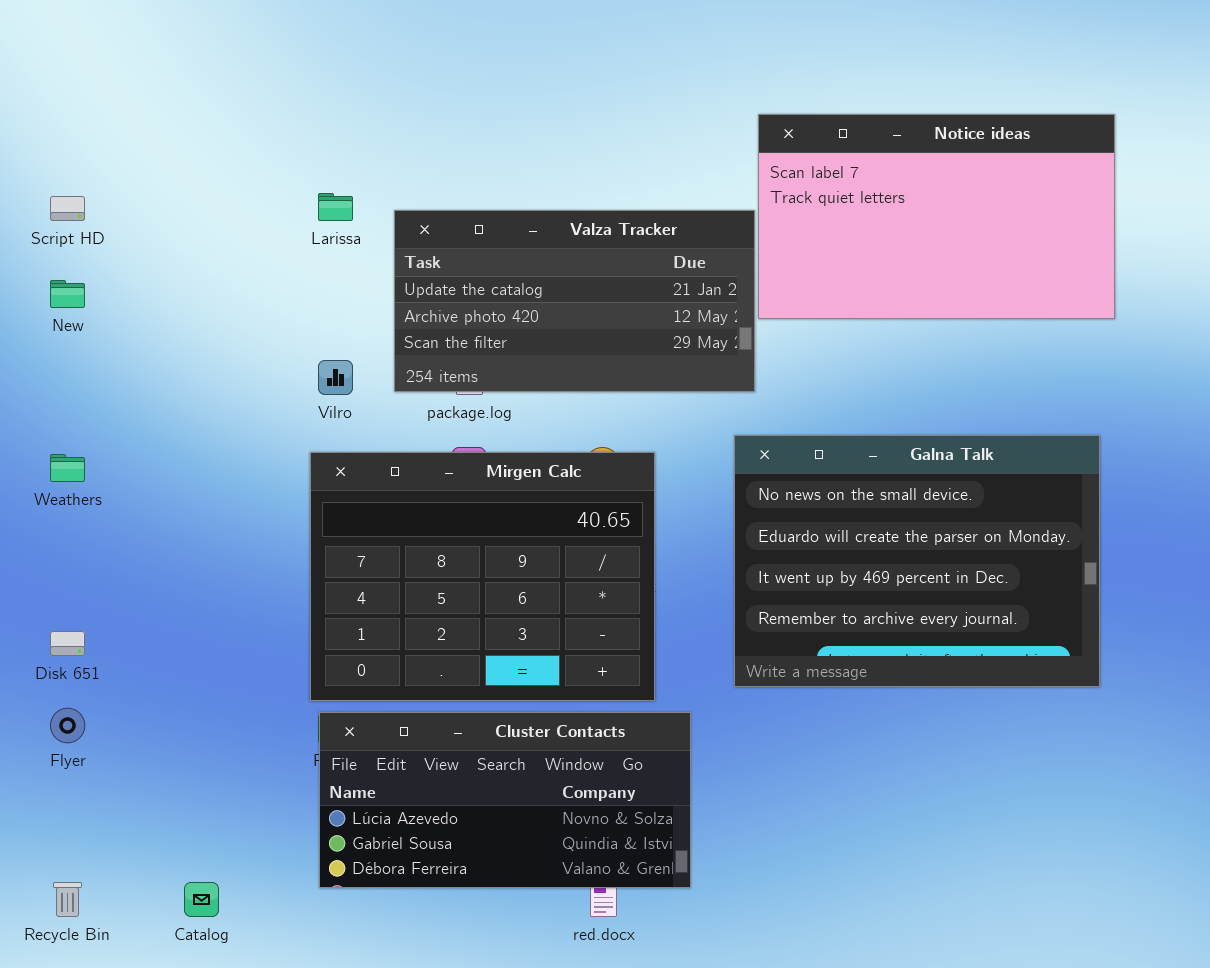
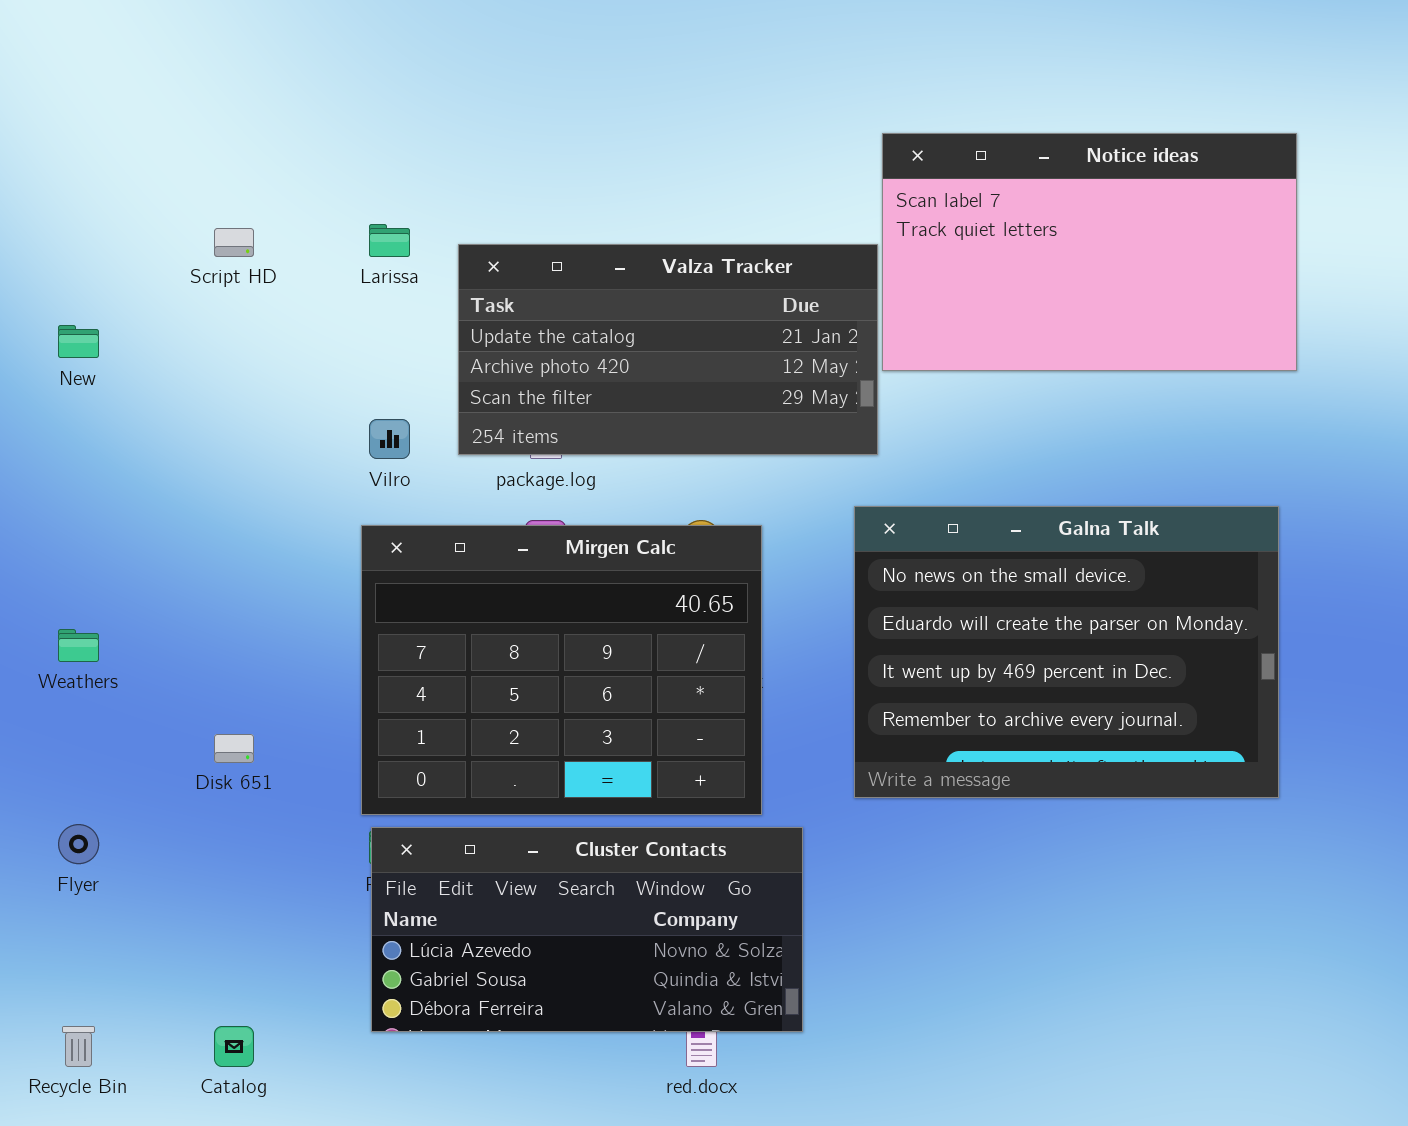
Script HD: [50,196,85,221] -> [214,228,254,257], moved
Weathers: [50,454,85,482] -> [58,629,99,662], moved
Disk 651: [50,631,85,656] -> [214,734,254,763], moved

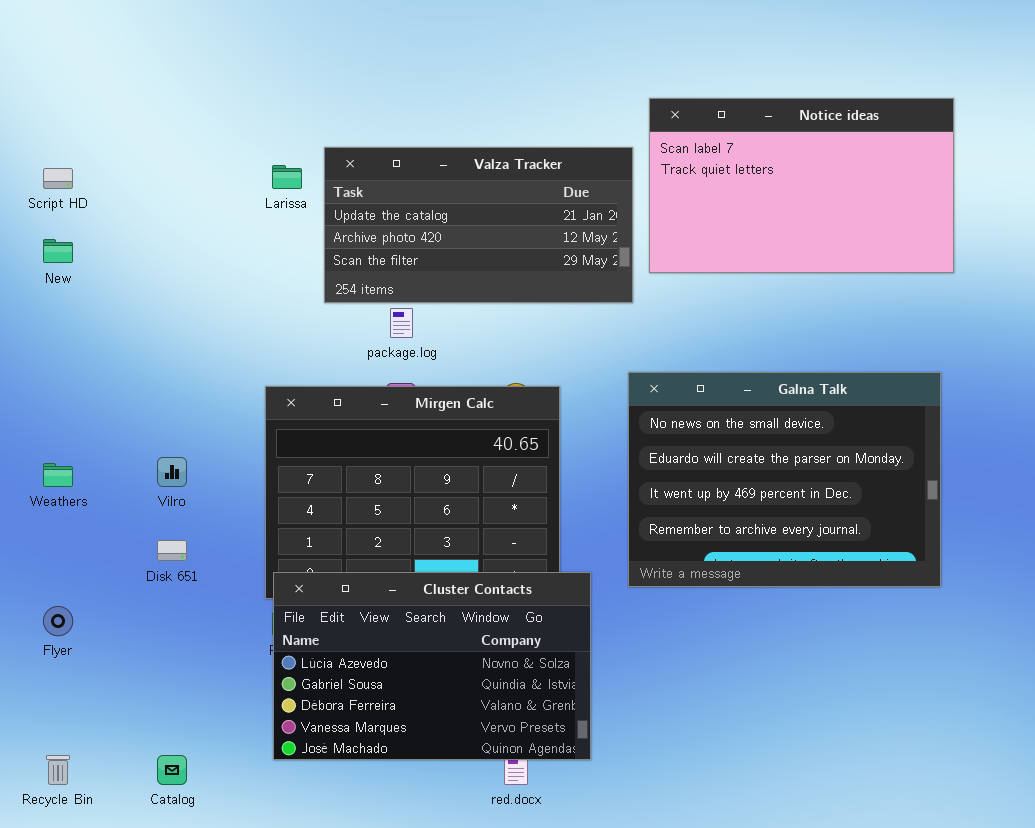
Script HD: [214,228,254,257] -> [43,168,73,189], moved
Valza Tracker: [458,244,878,455] -> [324,147,633,303], moved
Vilro: [369,419,410,459] -> [157,457,187,487], moved
Cluster Contacts: [371,827,803,1032] -> [273,572,591,760], resized

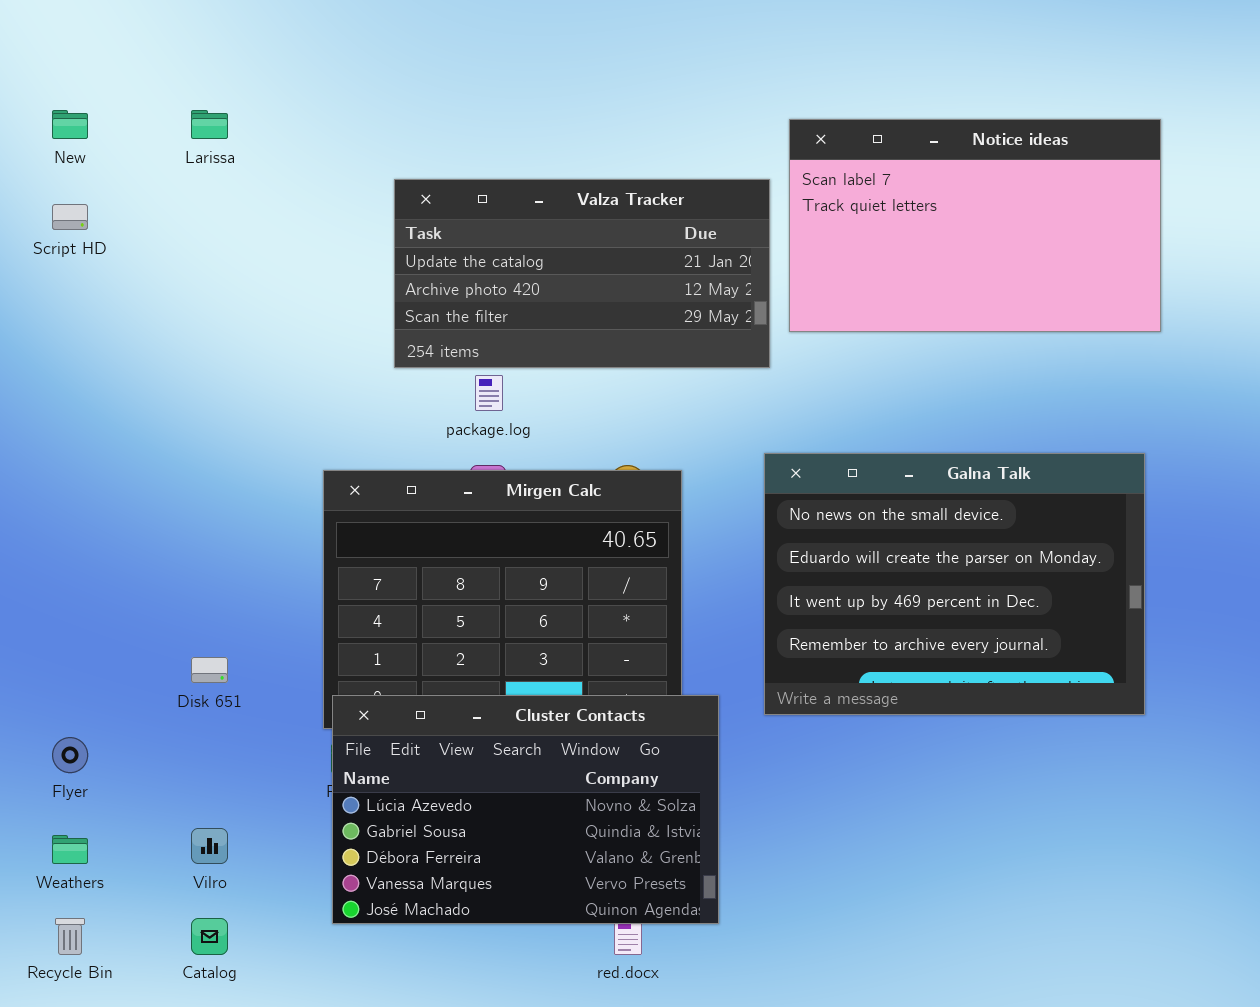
Larissa: [272,165,302,189] -> [191,110,228,139], moved
New: [43,239,73,263] -> [52,110,88,139], moved
Vilro: [157,457,187,487] -> [191,828,228,864], moved
Weathers: [43,463,73,487] -> [52,835,88,864], moved

